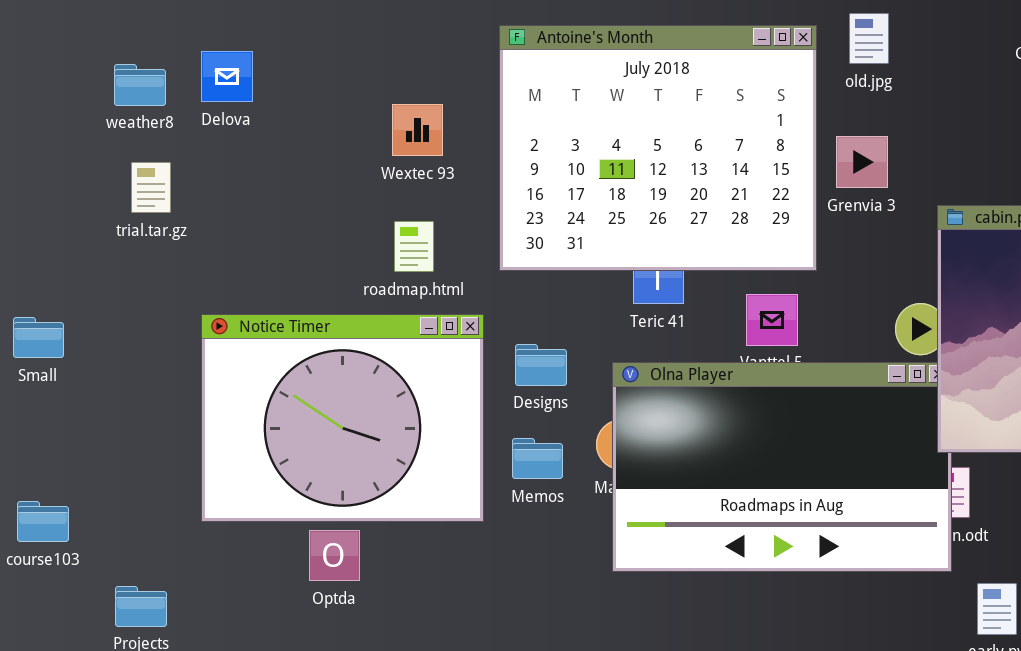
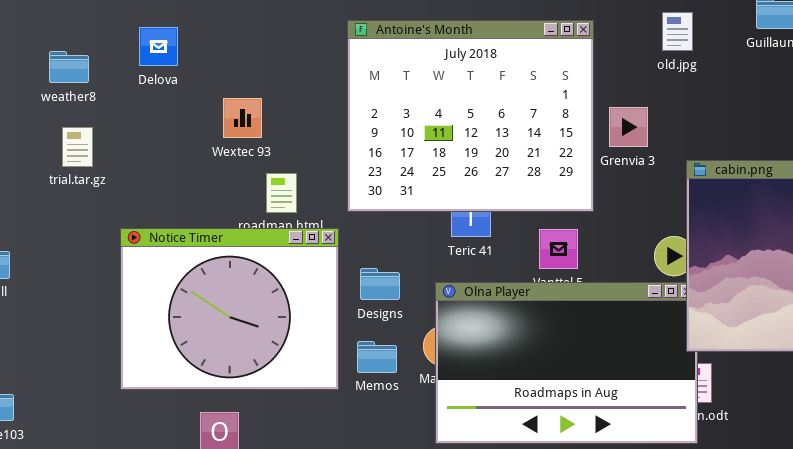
old.jpg: [849,13,889,64] -> [662,12,693,51], moved
Delova: [201,51,253,102] -> [139,27,178,66], moved
Wextec 93: [392,104,443,156] -> [223,98,262,138], moved
Notice Timer: [201,314,484,522] -> [120,228,339,390], moved

